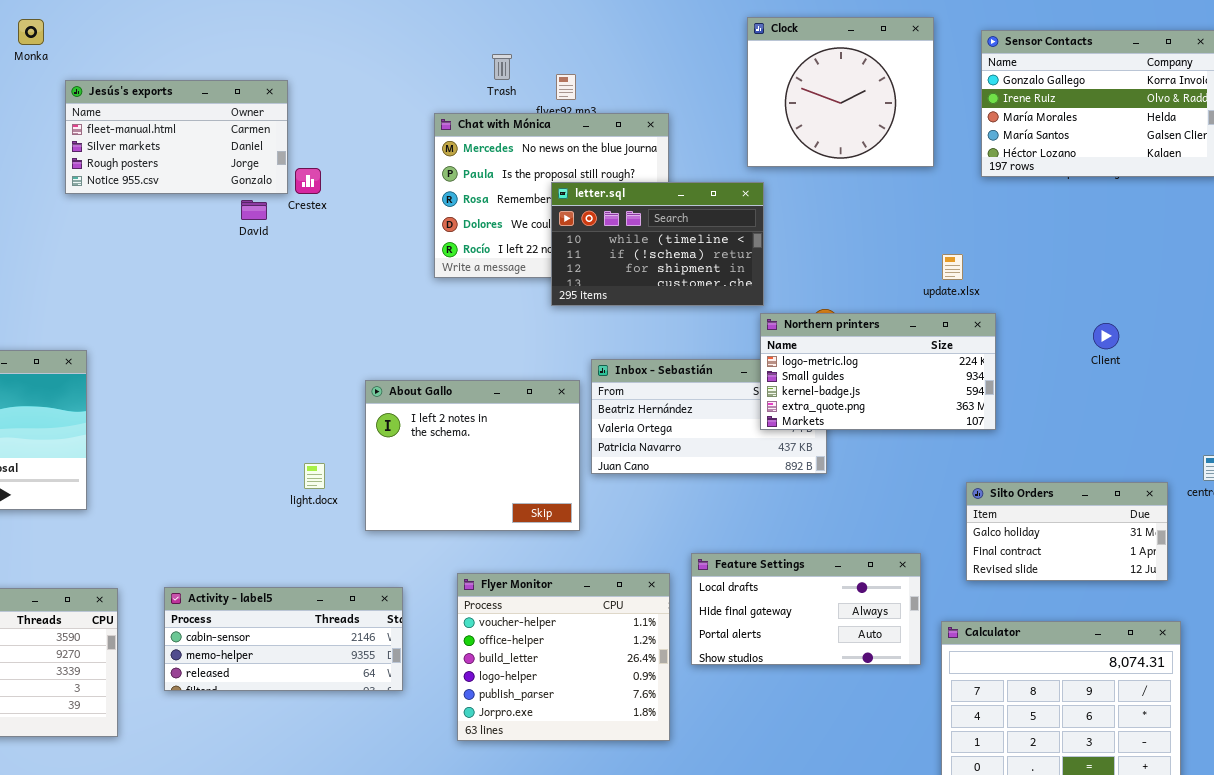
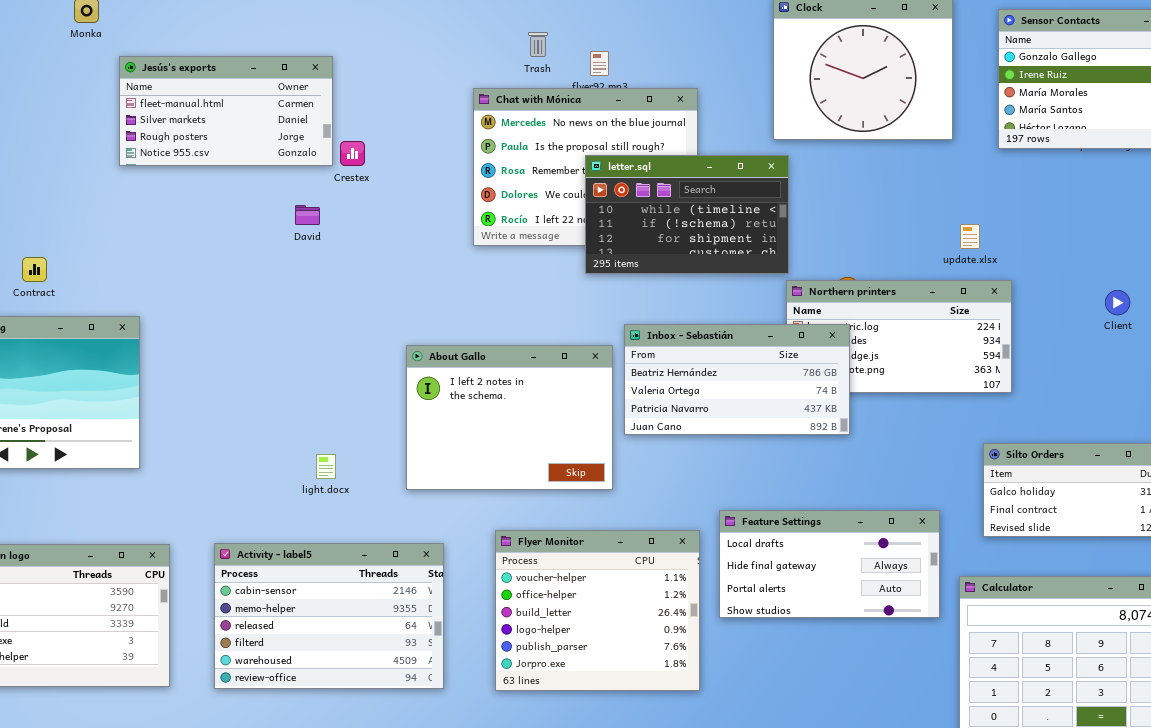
David: [241,200,267,220] -> [295,205,320,225], moved
Inbox - Sebastián: [591,359,827,474] -> [624,324,850,435], raised
light.docx: [304,463,325,489] -> [316,454,336,479], moved
Activity - label5: [164,587,403,691] -> [214,543,444,689], resized

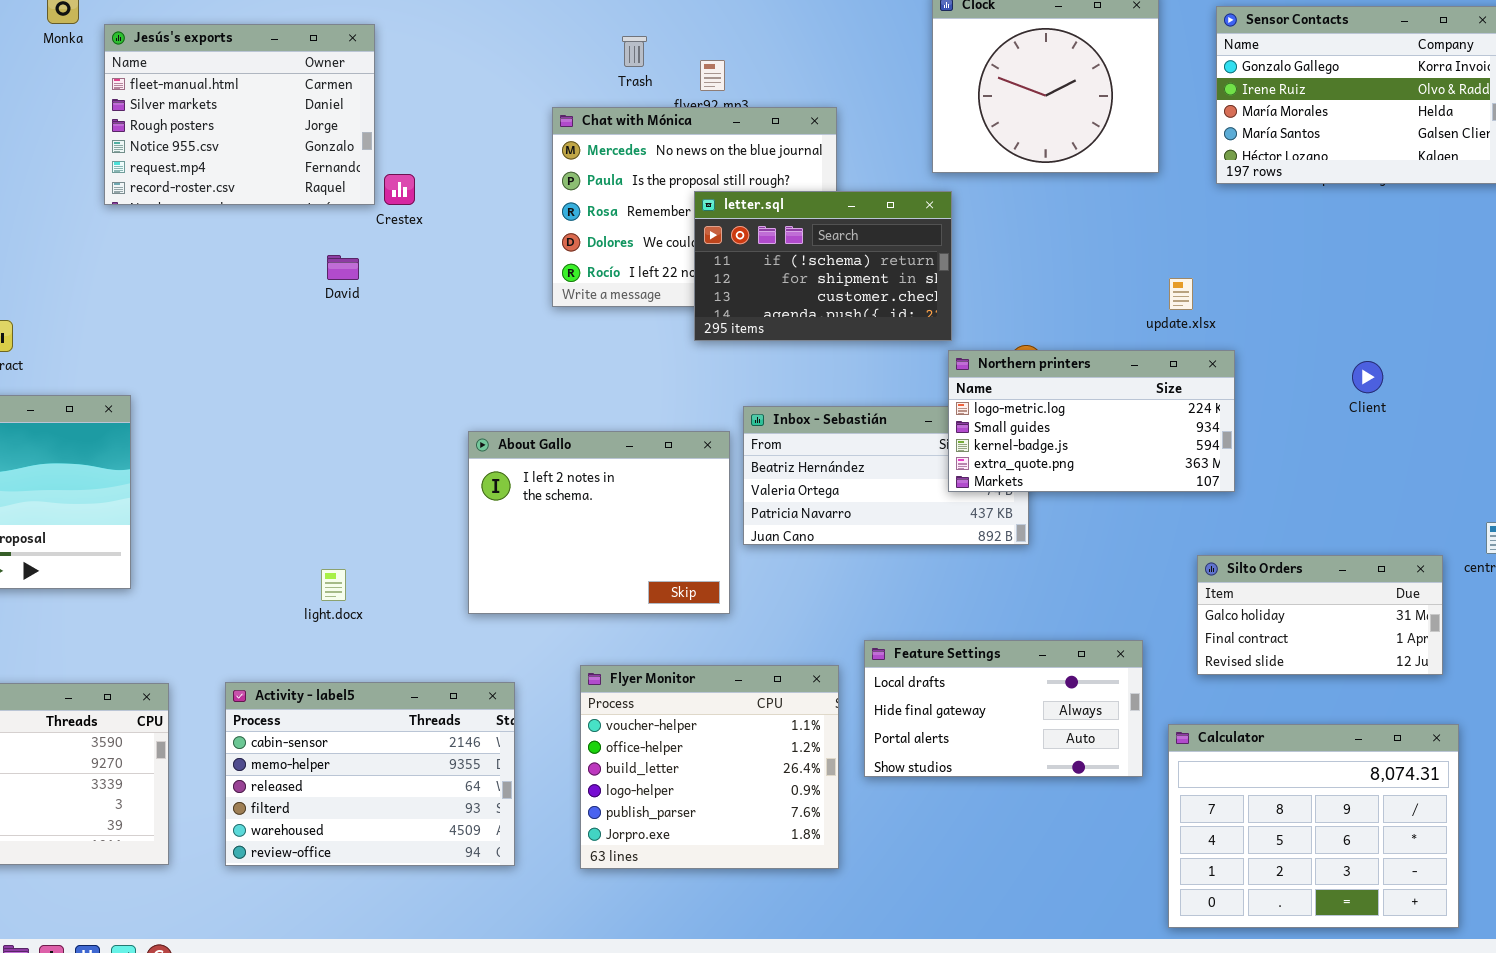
Jesús's exports: [119,56,333,166] -> [104,24,375,205], resized
letter.sql: [585,155,789,274] -> [694,191,952,341], scrolled down 1 row
Northern printers: [786,280,1012,393] -> [948,350,1235,492], raised
light.docx: [316,454,336,479] -> [321,569,346,601], moved

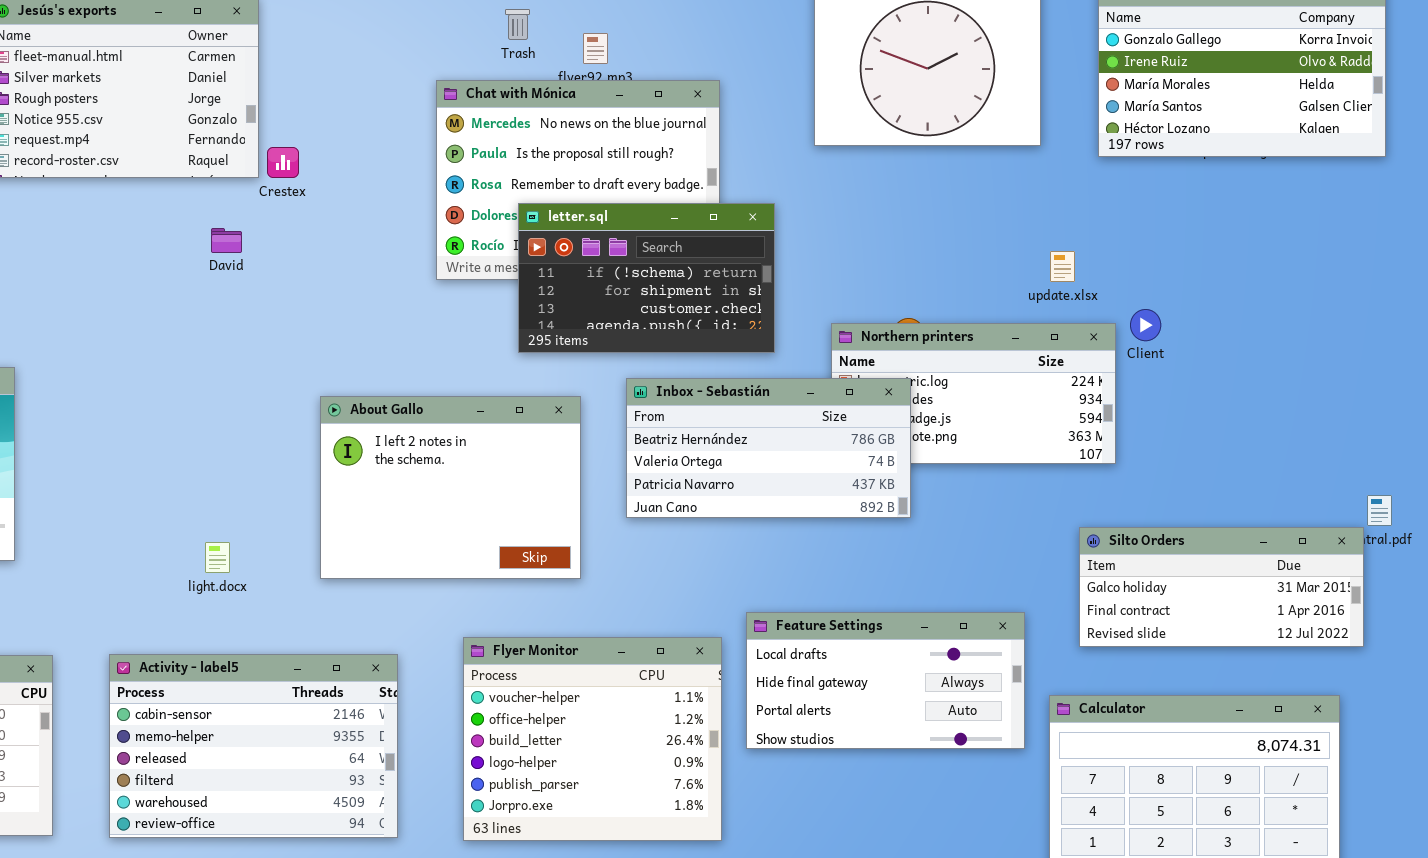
letter.sql: [694,191,952,341] -> [518,203,775,353], moved
Client: [1352,361,1383,393] -> [1130,309,1161,341], moved
Inbox - Sebastián: [743,406,1029,545] -> [626,378,911,518], raised
About Gallo: [468,431,730,614] -> [320,396,581,579], moved
Silto Orders: [1197,555,1443,675] -> [1079,527,1364,647], resized

